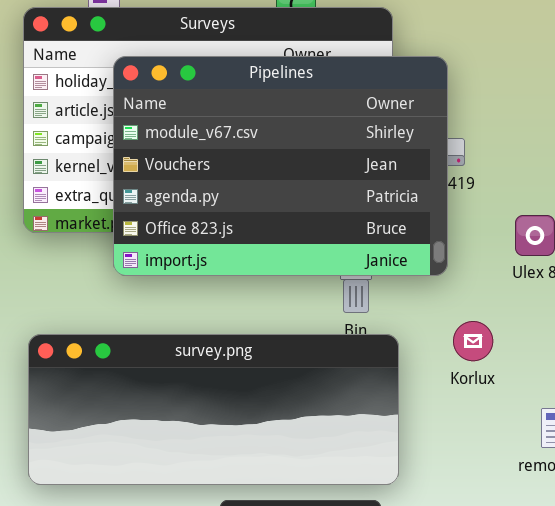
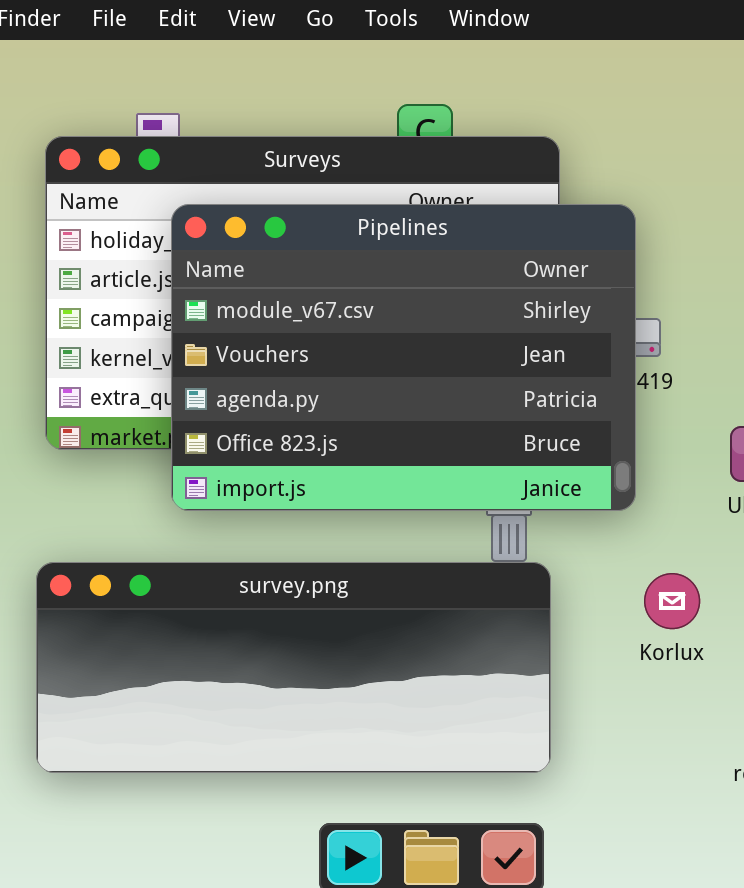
survey.png: [28,334,399,485] -> [36,562,551,773], moved

